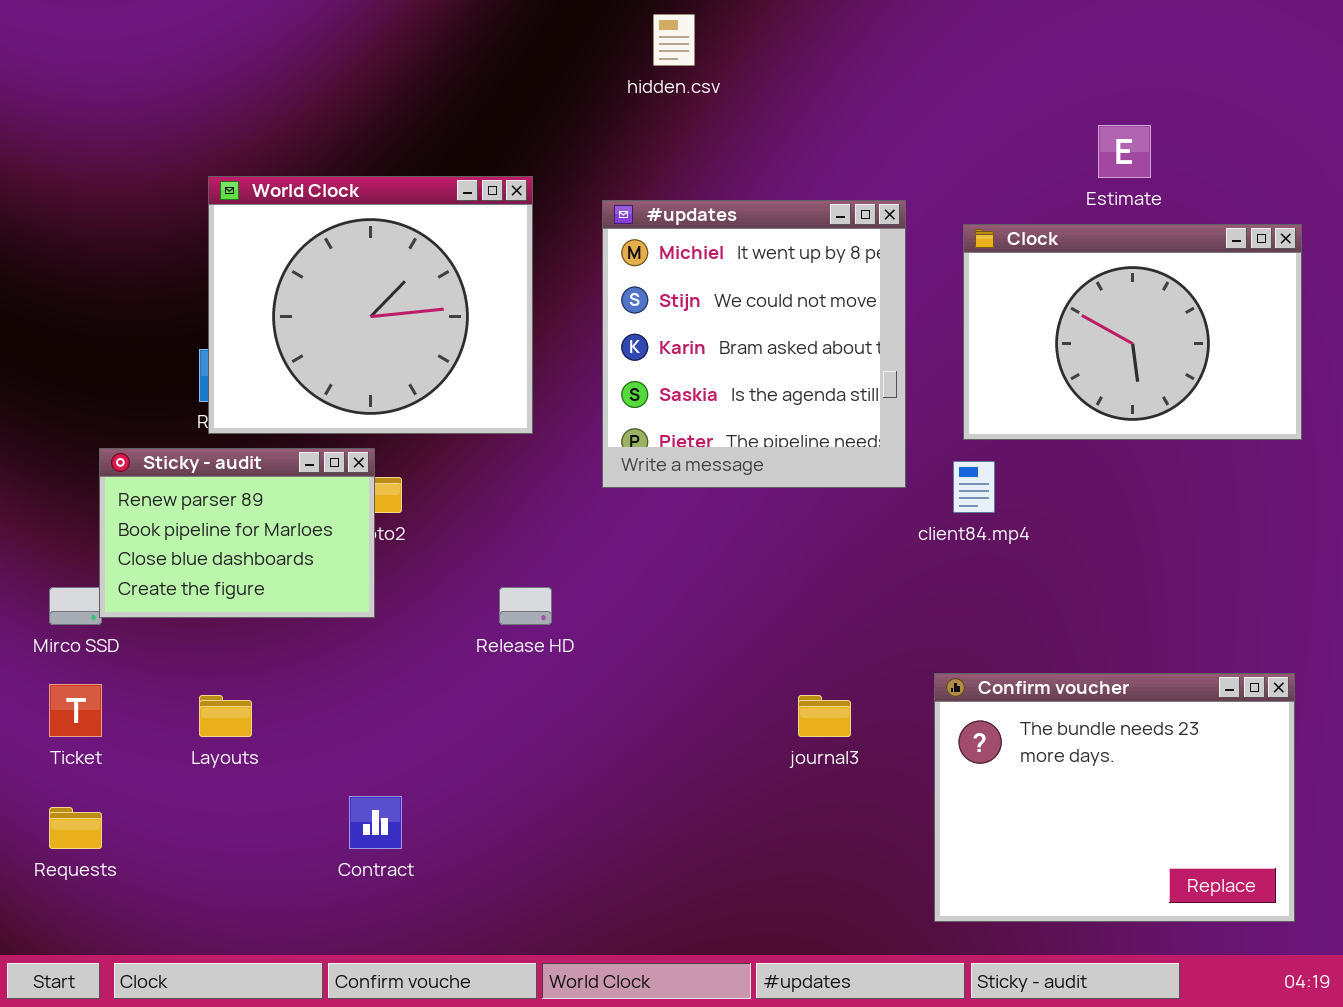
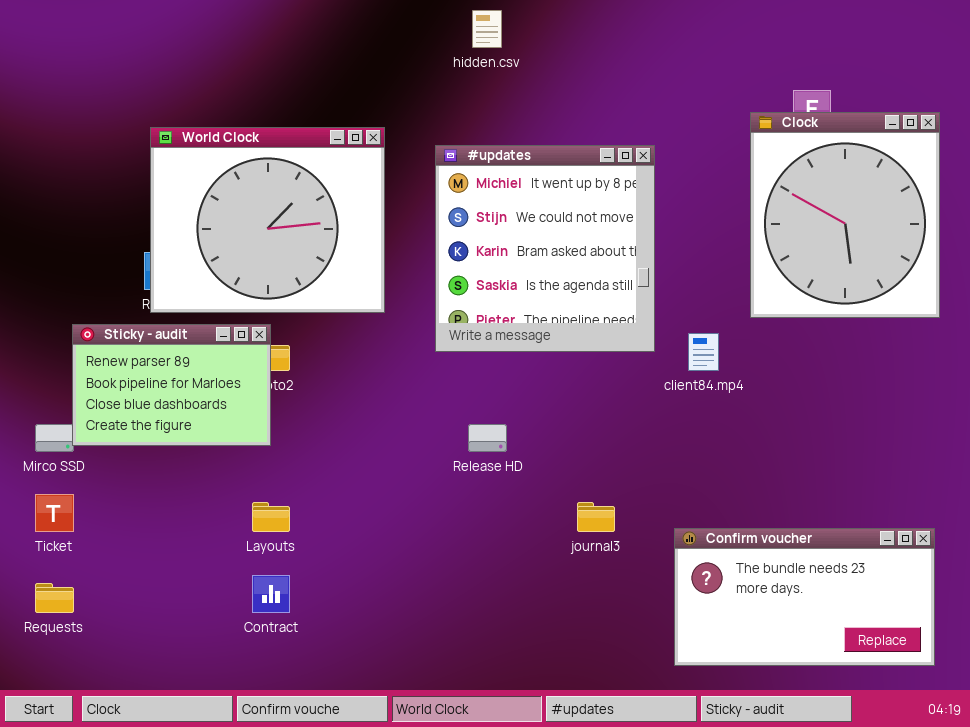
Clock: [963,224,1302,440] -> [750,112,940,318], resized
Release HD: [499,587,552,625] -> [468,424,507,452], moved
Confirm voucher: [934,673,1295,922] -> [674,528,935,666], resized
Layouts: [199,695,252,737] -> [252,502,290,532], moved

